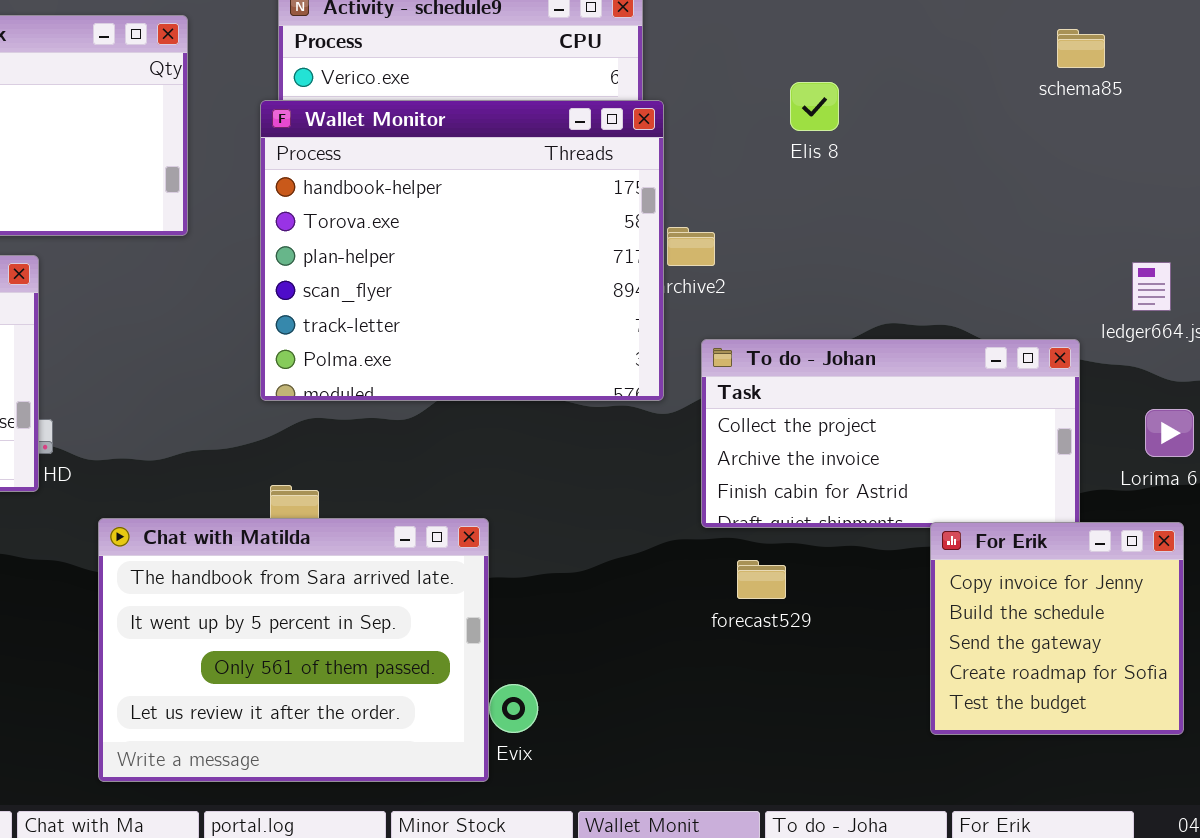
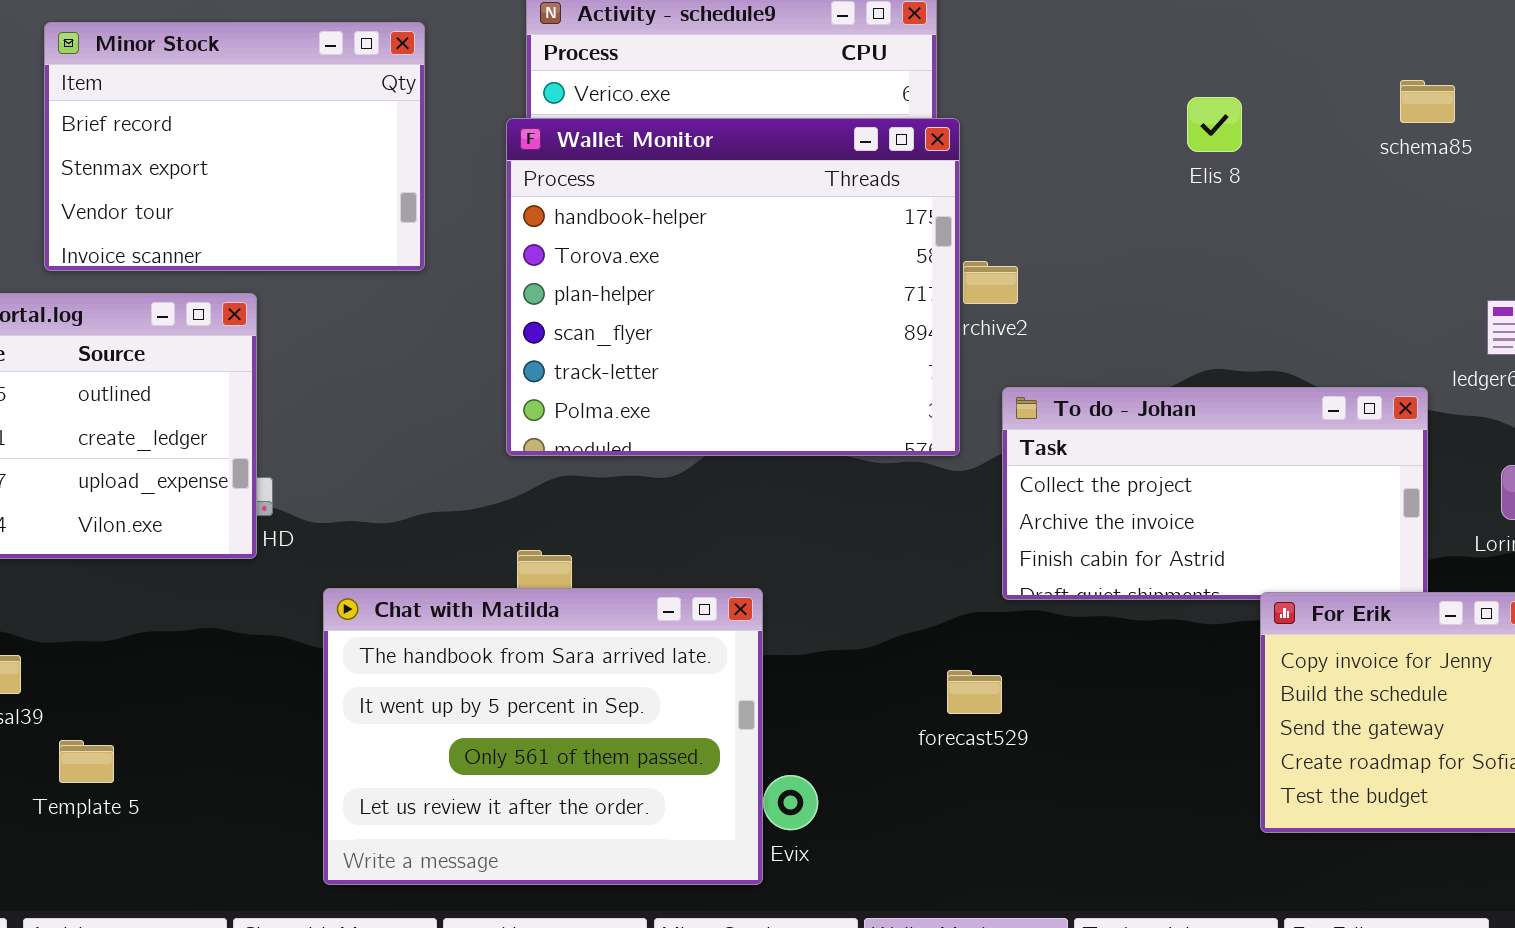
schema85: [1057,29,1105,68] -> [1400,80,1455,123], moved
Elis 8: [790,82,839,131] -> [1187,97,1242,152], moved
forecast529: [737,560,786,599] -> [947,670,1002,714], moved

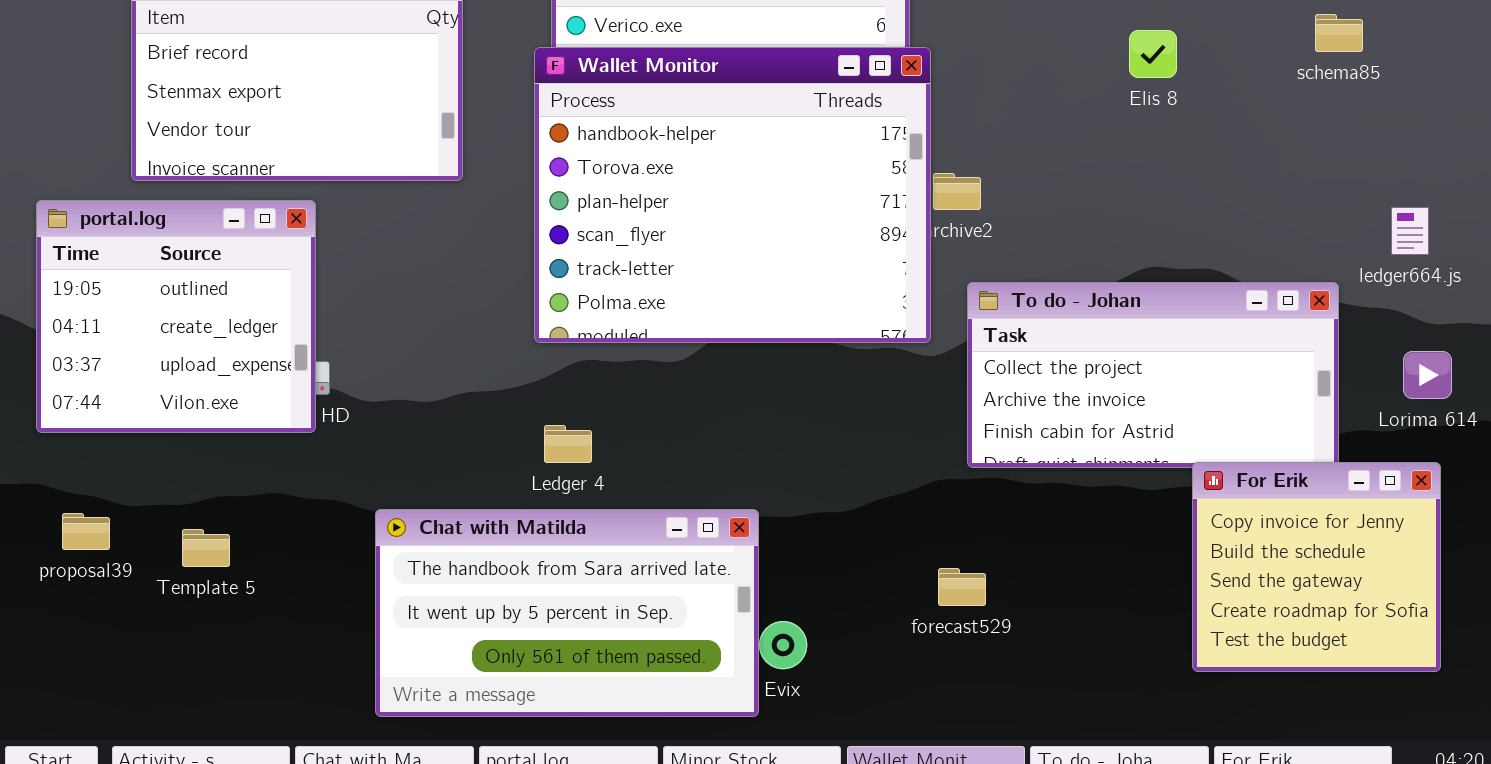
Chat with Matilda: [323,588,763,885] -> [375,509,759,717], resized
forecast529: [947,670,1002,714] -> [938,568,986,606], moved
Template 5: [59,740,114,783] -> [182,529,230,567], moved

